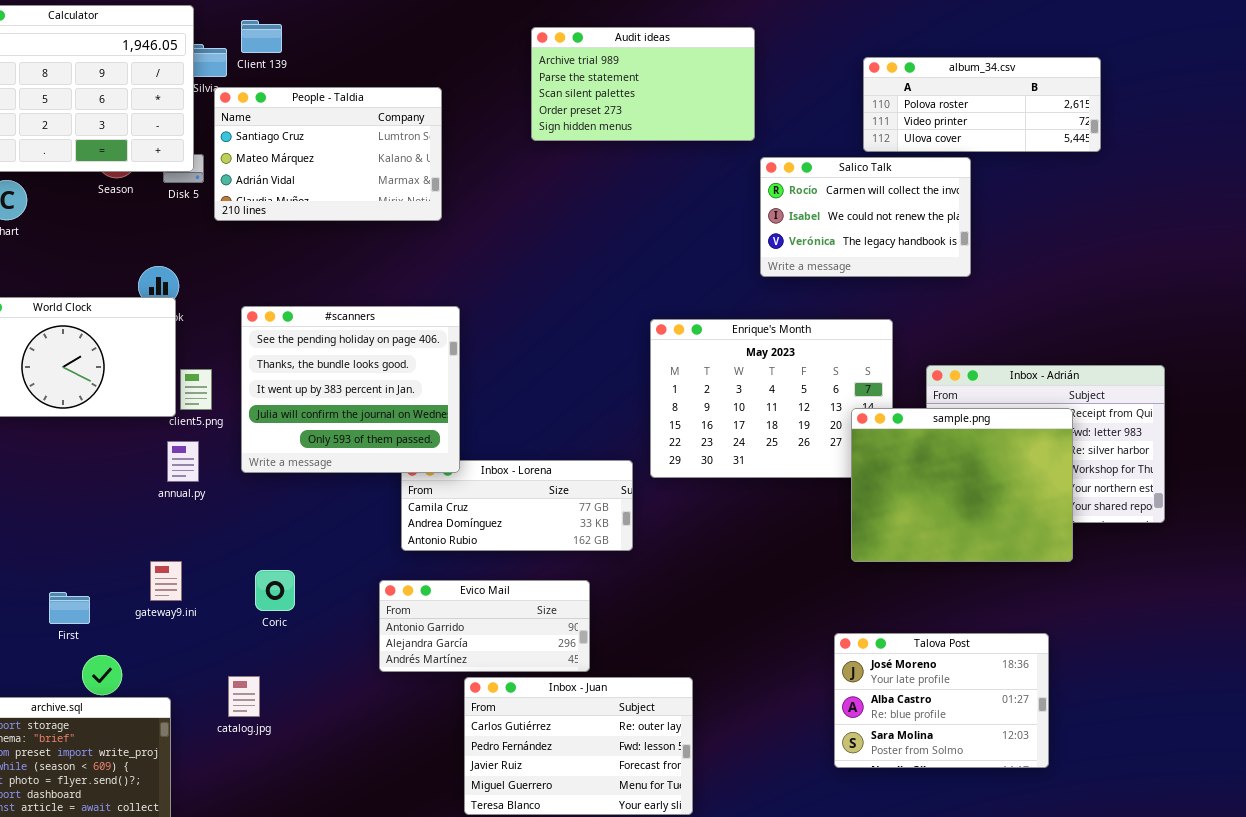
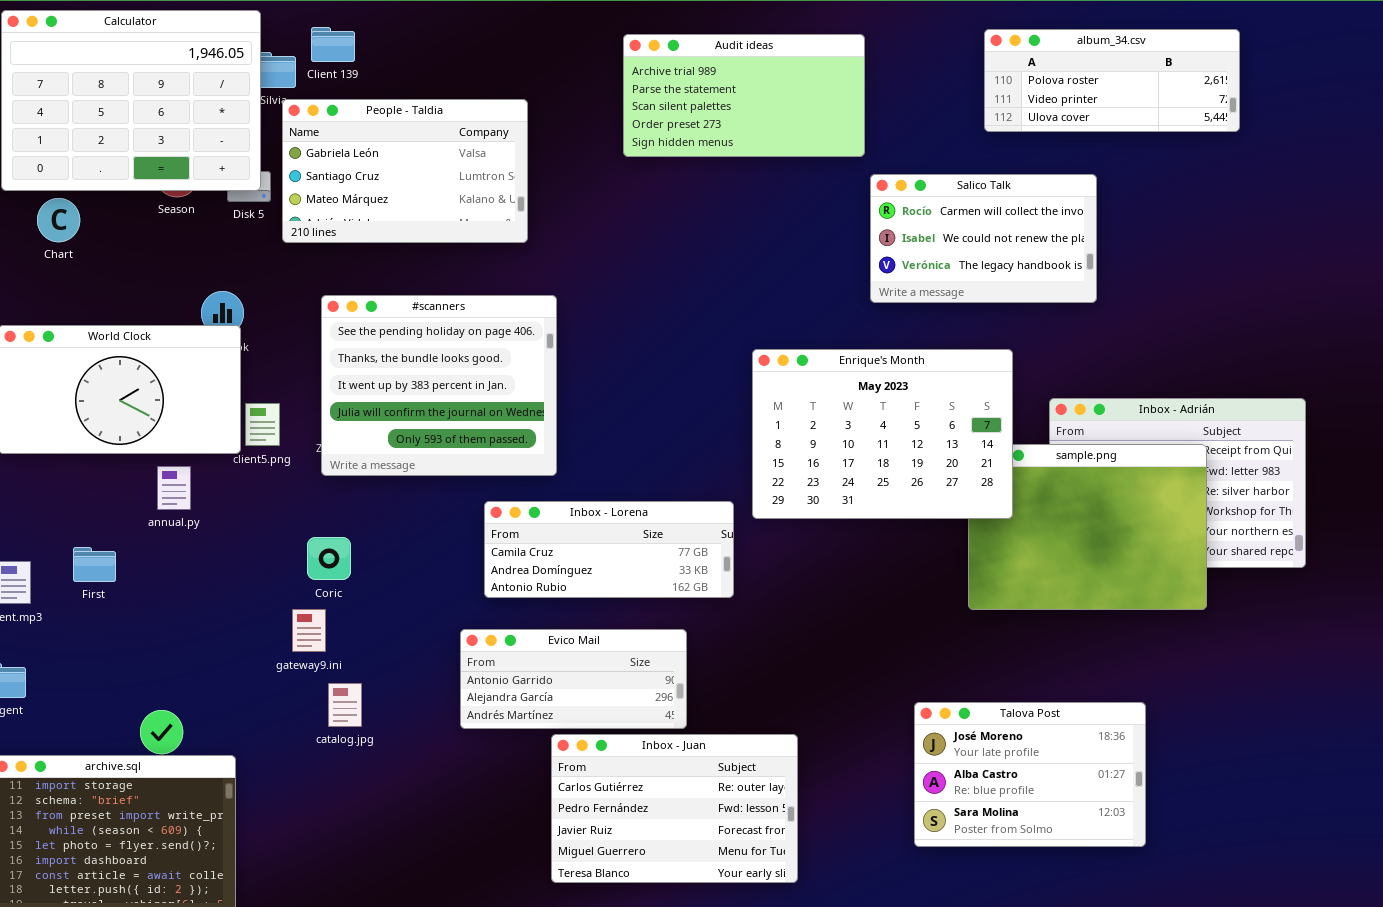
album_34.csv: [863,57,1101,152] -> [984,29,1240,132], moved
People - Taldia: [214,87,442,221] -> [282,99,528,243], scrolled up 1 row
#scanners: [241,306,460,473] -> [321,295,557,476], moved
Enrique's Month: [650,319,893,478] -> [752,349,1013,519], raised
annual.py: [167,441,199,482] -> [157,466,191,510], moved
gateway9.ini: [150,561,182,601] -> [292,609,326,652], moved
Coric: [255,570,295,611] -> [307,537,351,580], moved
First: [49,592,90,624] -> [73,547,116,582], moved
Talova Post: [834,633,1049,768] -> [914,702,1146,847], moved
catalog.jpg: [228,676,260,717] -> [328,683,362,727], moved

